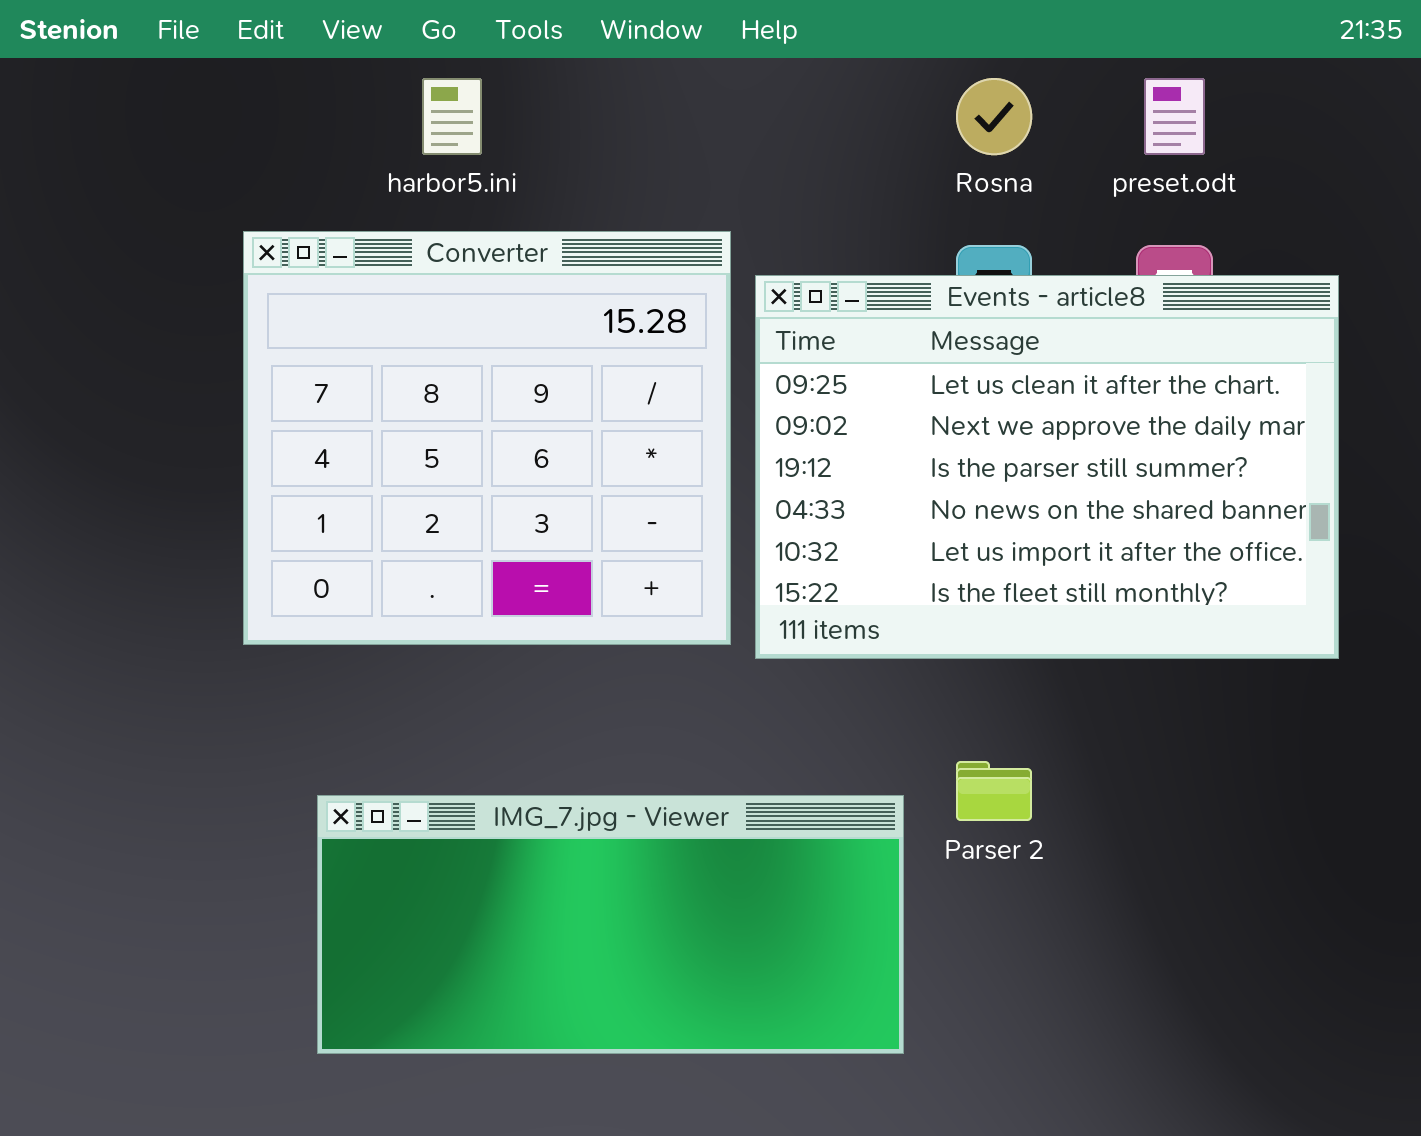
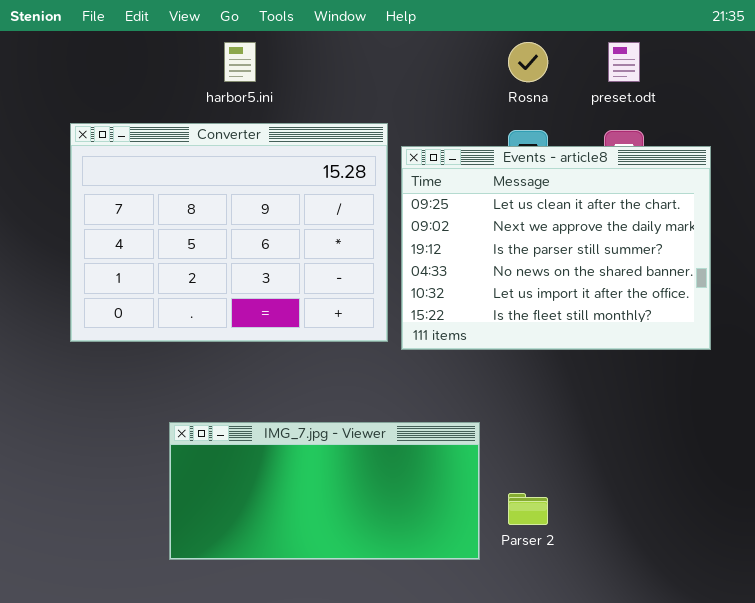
Converter: [243,231,731,645] -> [70,123,388,342], resized
Parser 2: [956,761,1032,821] -> [508,493,548,525], moved

